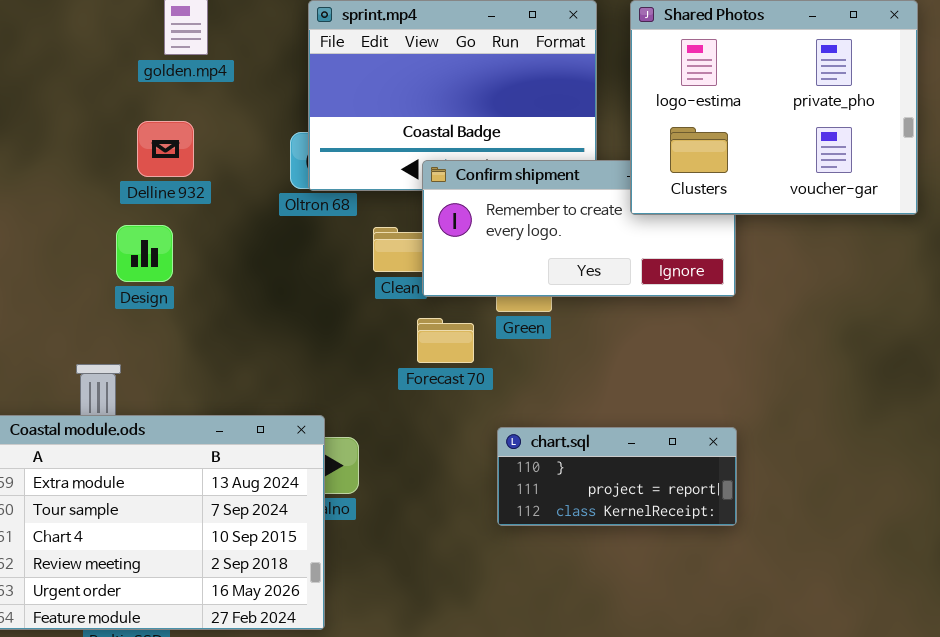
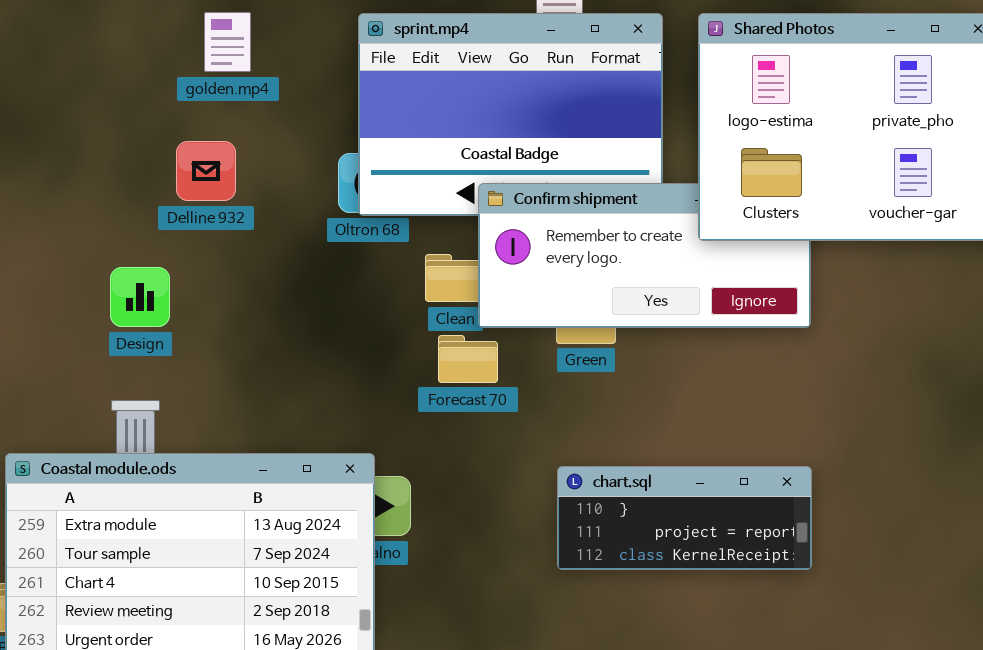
Design: [116,225,173,282] -> [110,267,170,327], moved
Forecast 70: [417,318,474,363] -> [438,335,498,383], moved

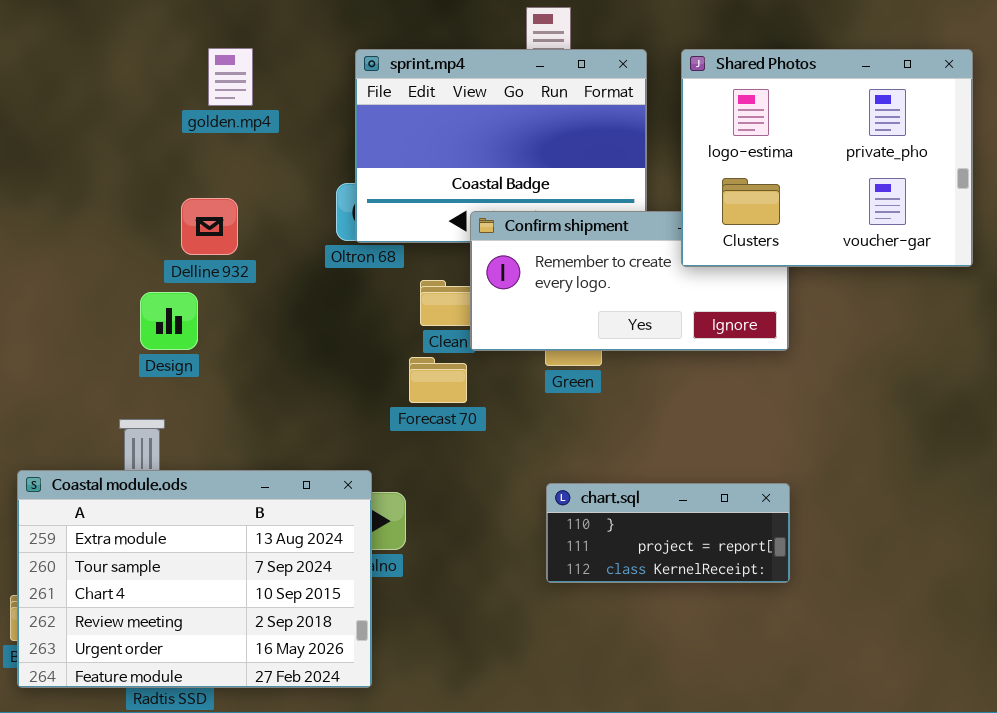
Delline 932: [176,141,236,201] -> [181,198,238,255], moved
Design: [110,267,170,327] -> [140,292,198,350], moved
Forecast 70: [438,335,498,383] -> [409,357,467,403], moved

